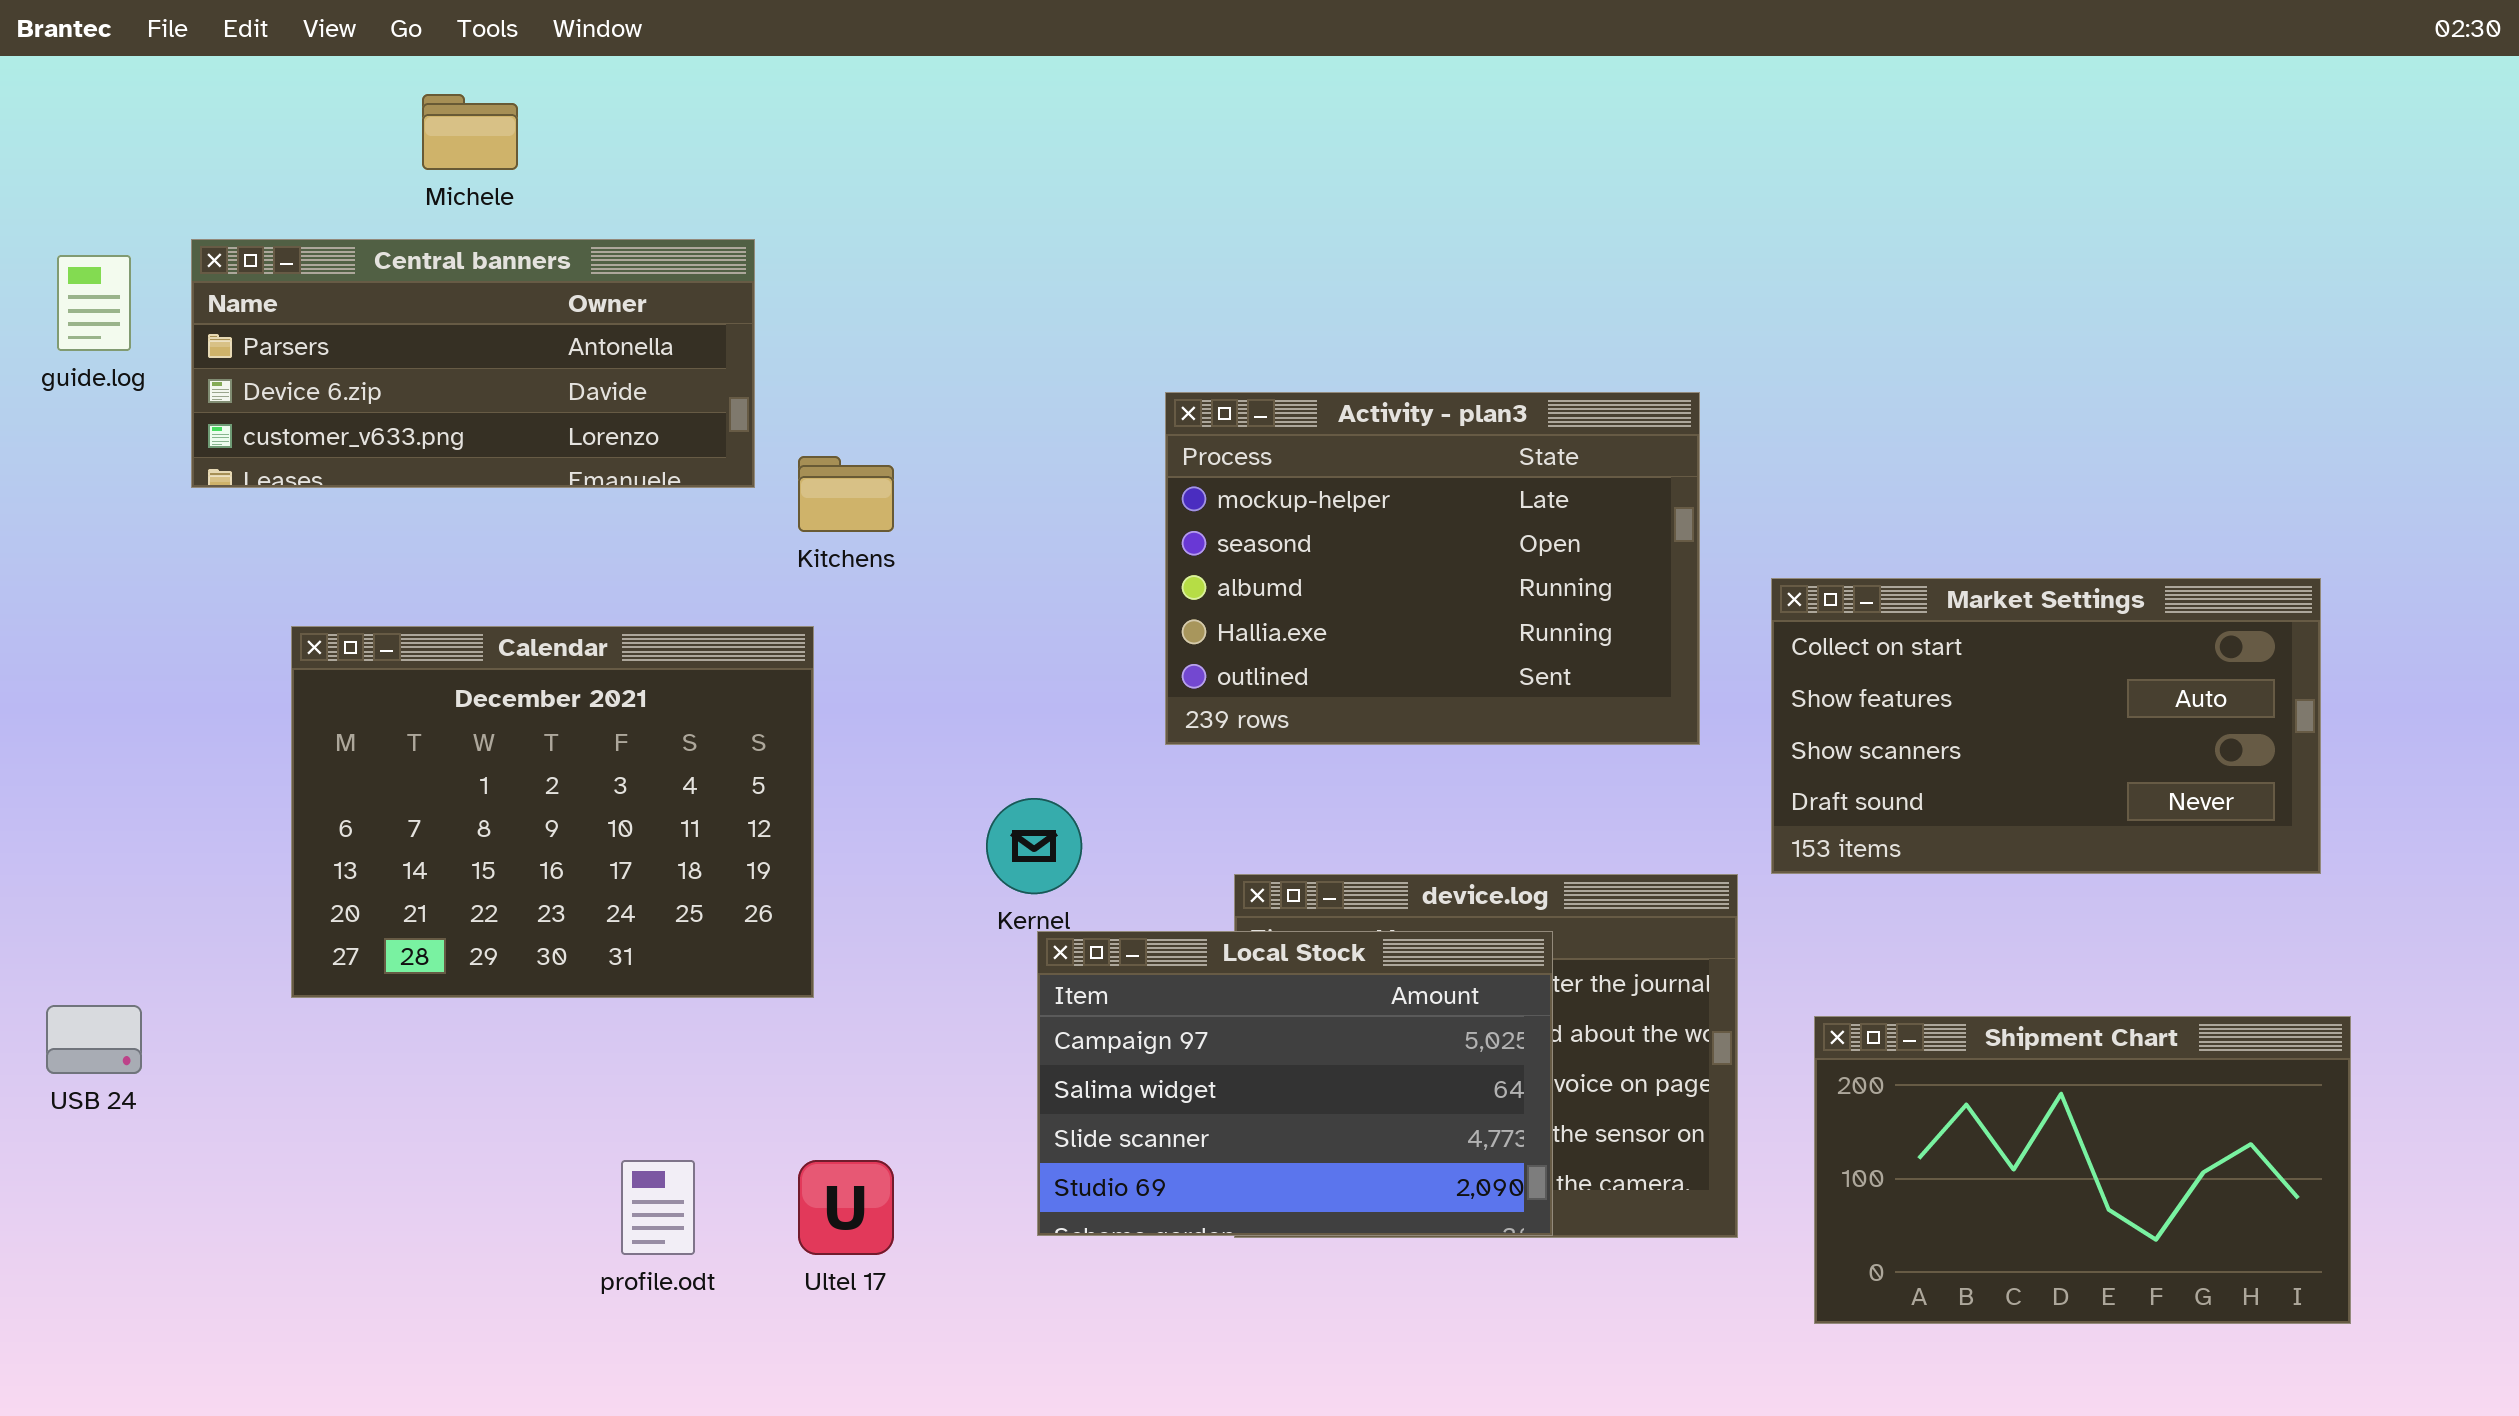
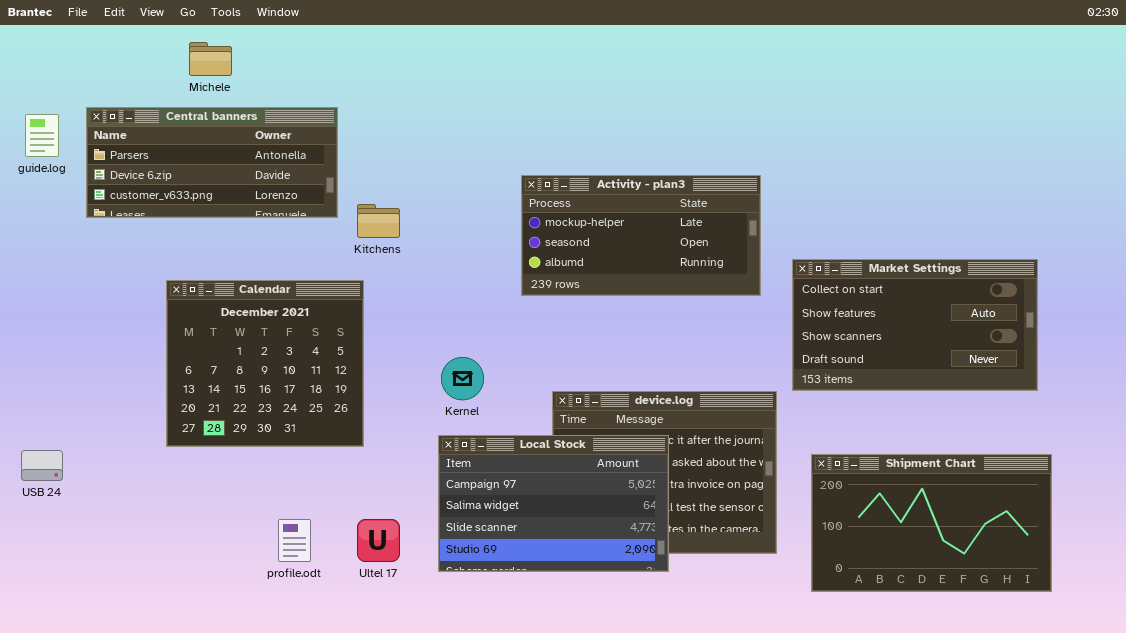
Activity - plan3: [1165,392,1700,745] -> [521,175,761,296], resized
Calendar: [291,626,814,998] -> [166,280,364,447], resized
Local Stock: [1037,931,1553,1236] -> [438,435,669,572], moved

